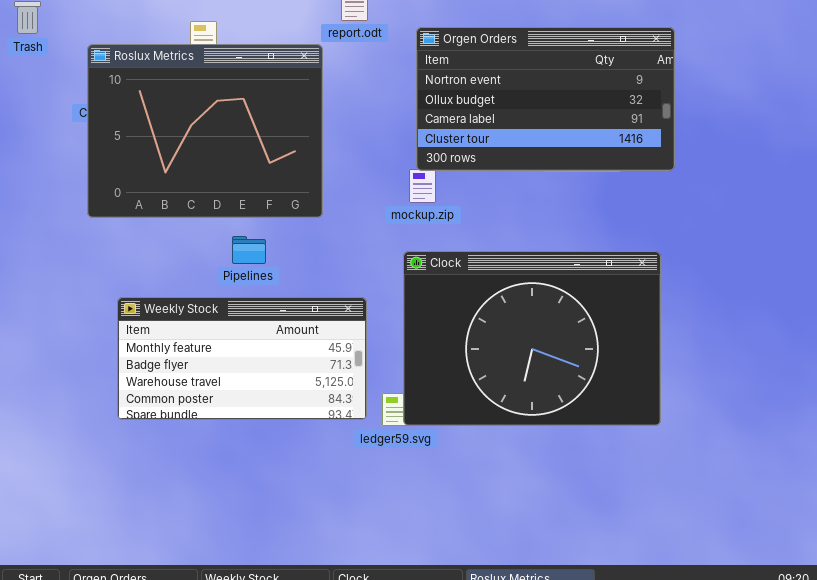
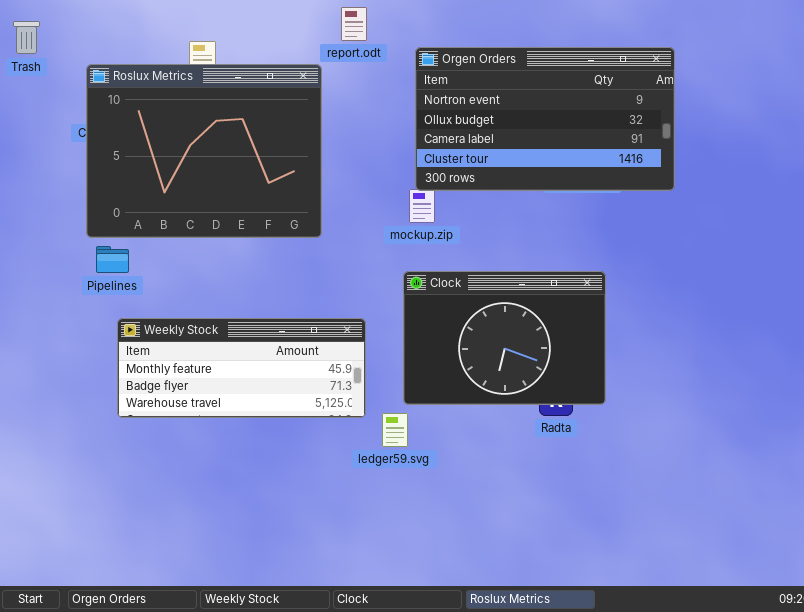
Pipelines: [232,236,266,264] -> [96,246,129,273], moved
Clock: [403,251,661,426] -> [403,271,606,405], resized
Weekly Stock: [117,297,367,420] -> [117,318,366,418], resized

